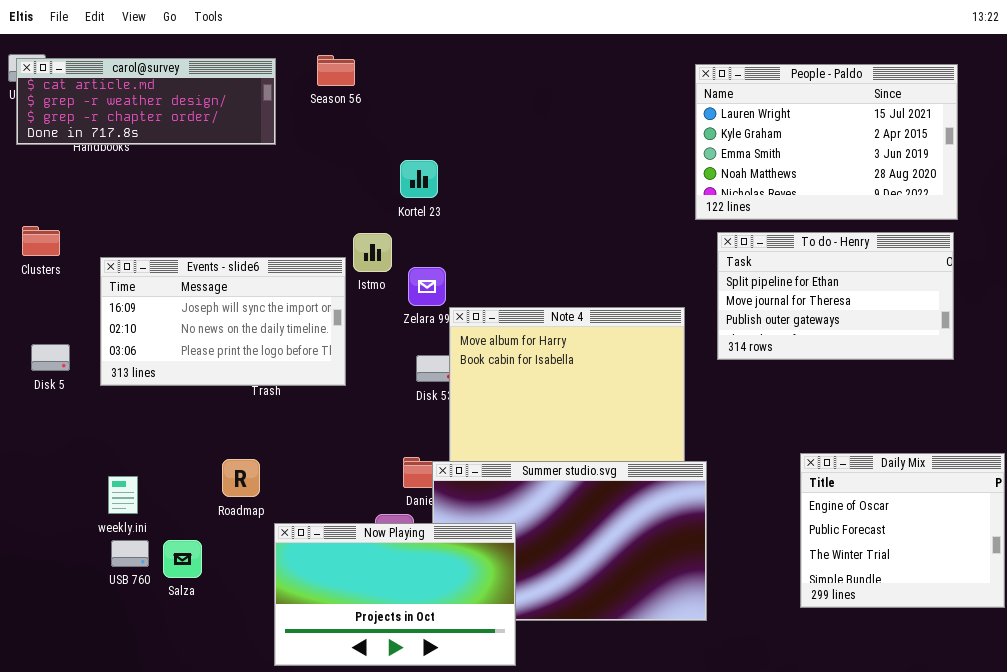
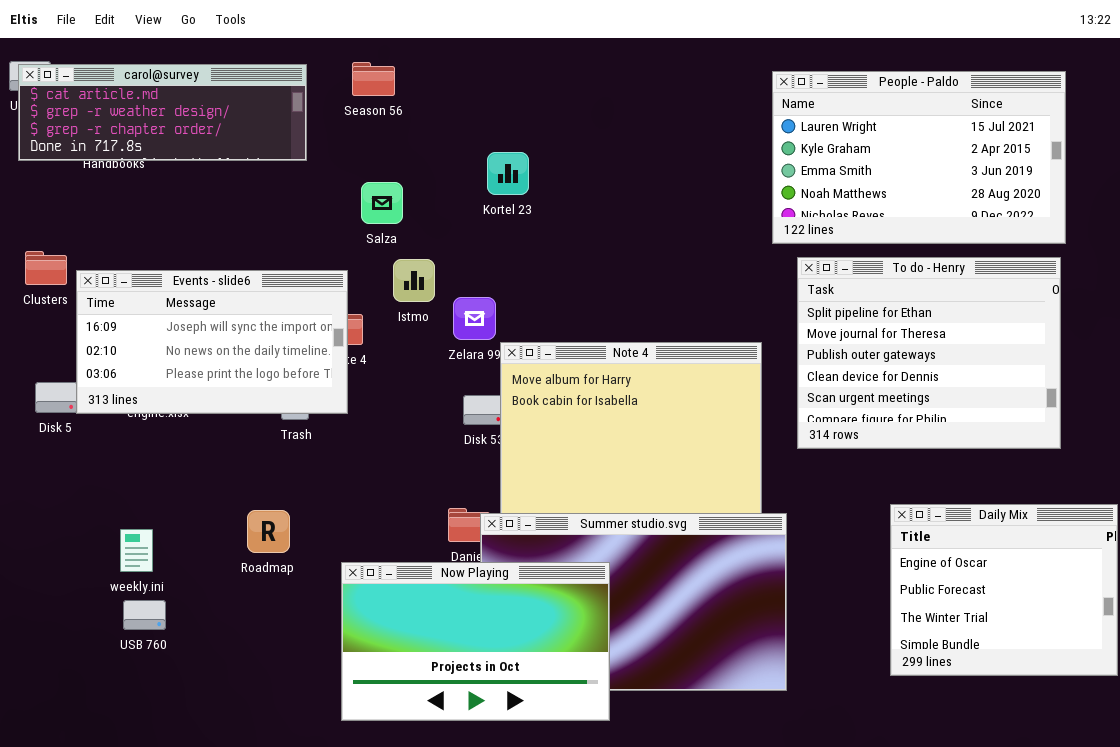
Kortel 23: [400,160,438,198] -> [487,152,529,195], moved
To do - Henry: [717,232,954,360] -> [797,257,1061,449], resized
Events - slide6: [100,257,346,386] -> [76,270,348,414], moved
Now Playing: [274,523,516,666] -> [341,562,610,721], moved
Salza: [163,540,202,578] -> [361,182,403,224], moved

